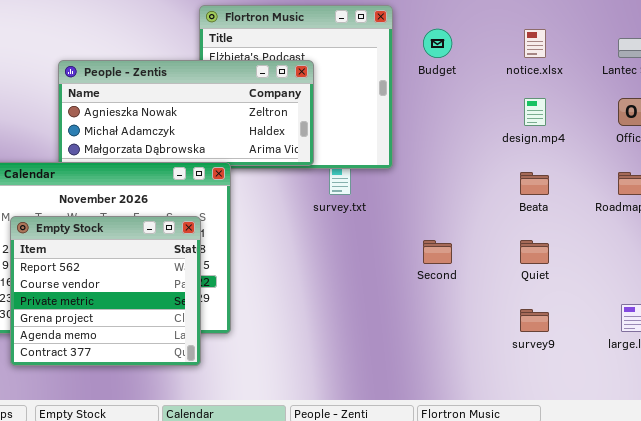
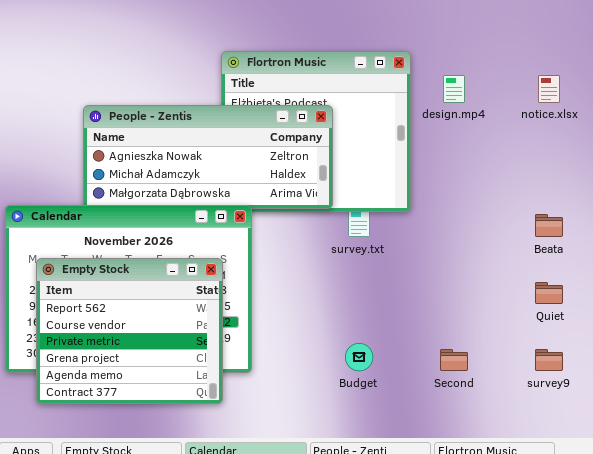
Budget: [423,29,452,58] -> [345,343,373,371], moved
design.mp4: [524,98,546,126] -> [443,75,465,103], moved
Second: [423,240,452,264] -> [440,349,468,371], moved

